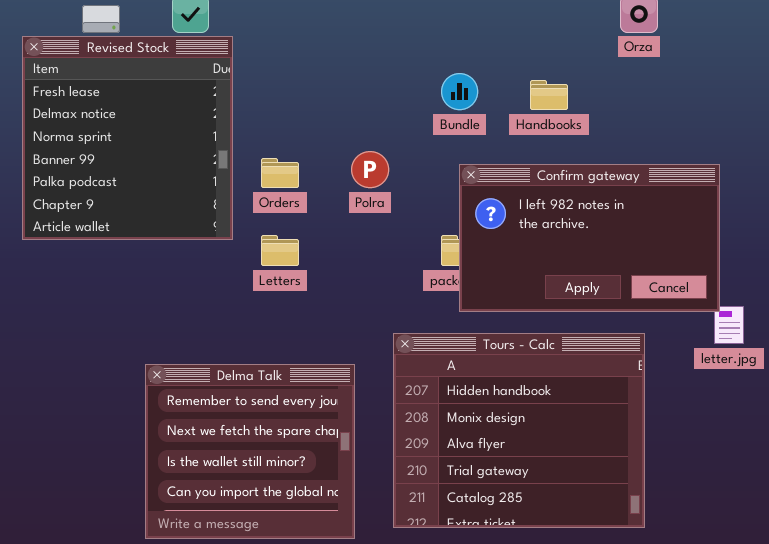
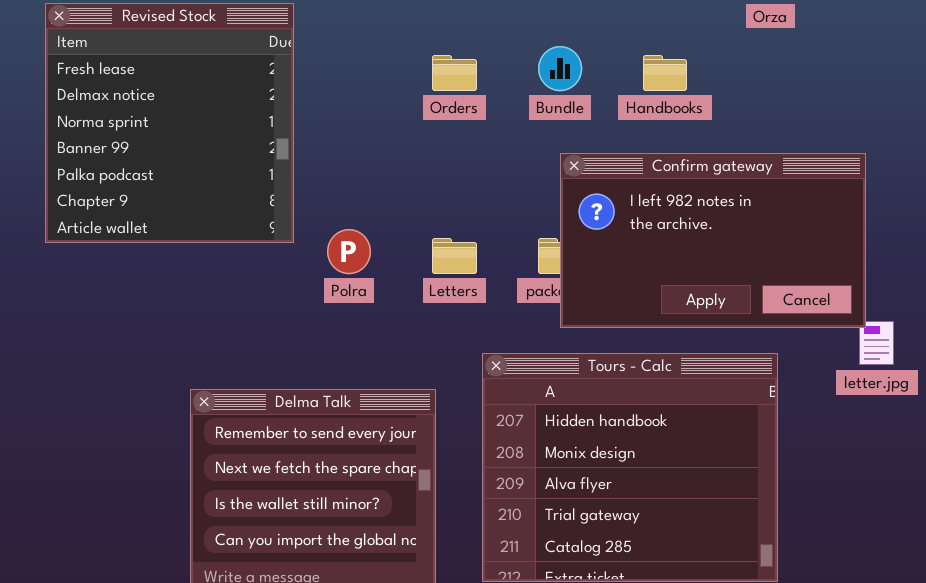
Polra: [351,151,389,188] -> [327,229,371,274], moved
Orders: [261,158,299,188] -> [432,55,477,91], moved
Letters: [261,235,299,266] -> [432,238,477,274], moved

